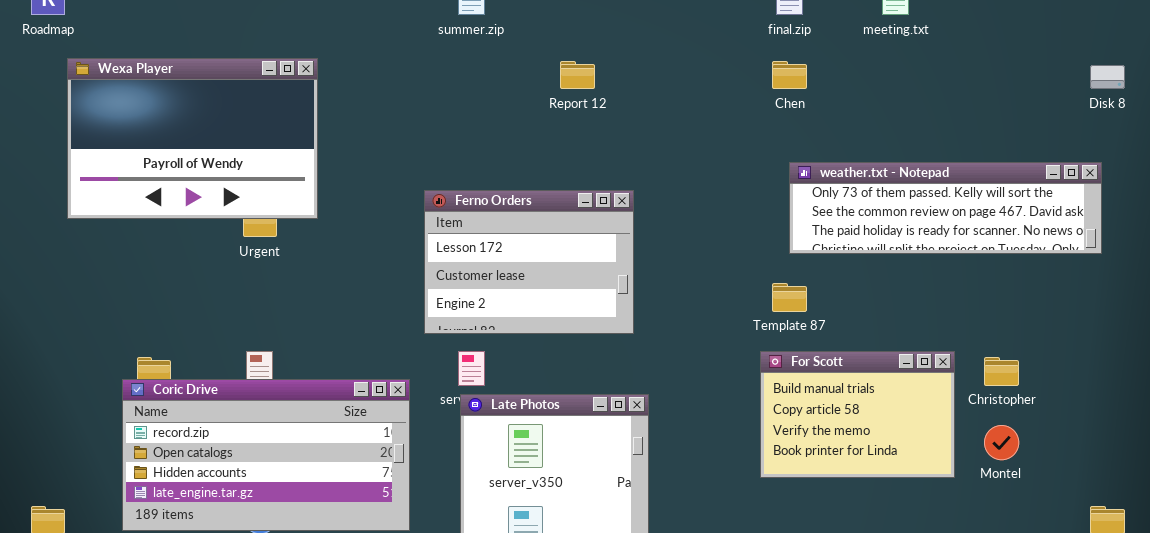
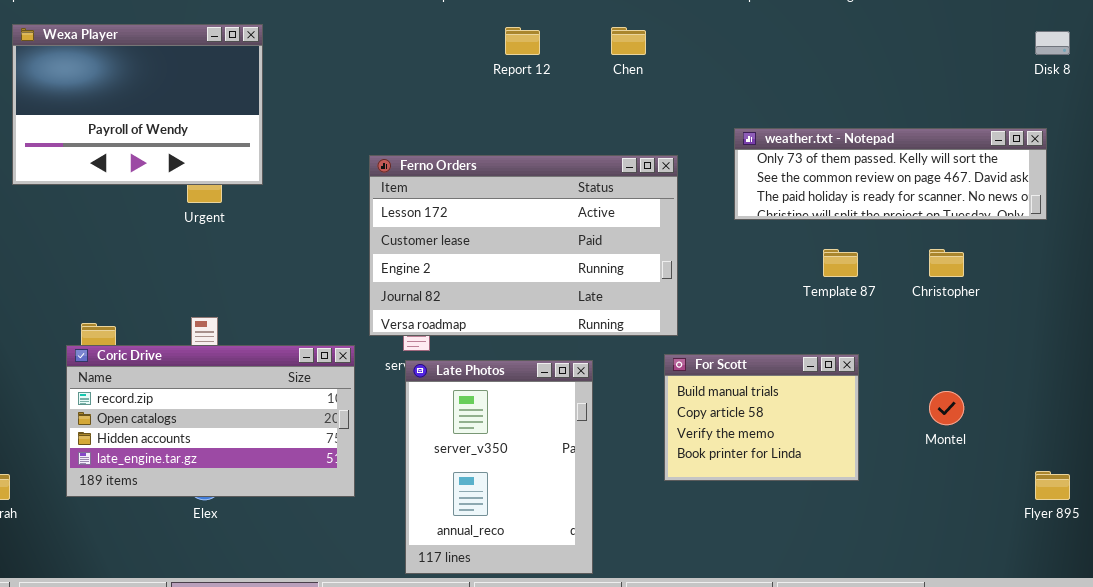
Chen: [772,61,807,89] -> [611,27,646,55], moved
Ferno Orders: [424,190,634,334] -> [369,155,678,336], resized
Template 87: [772,283,807,312] -> [823,249,858,277], moved
For Scott: [760,351,955,478] -> [664,354,859,481], moved
Christopher: [984,357,1019,386] -> [929,249,964,277], moved

